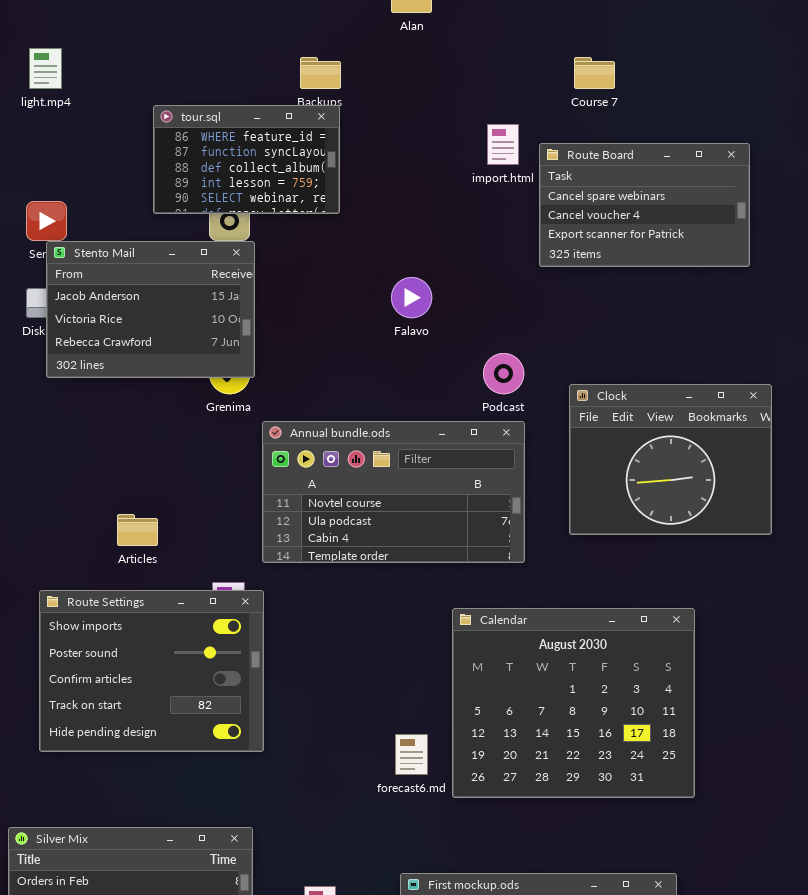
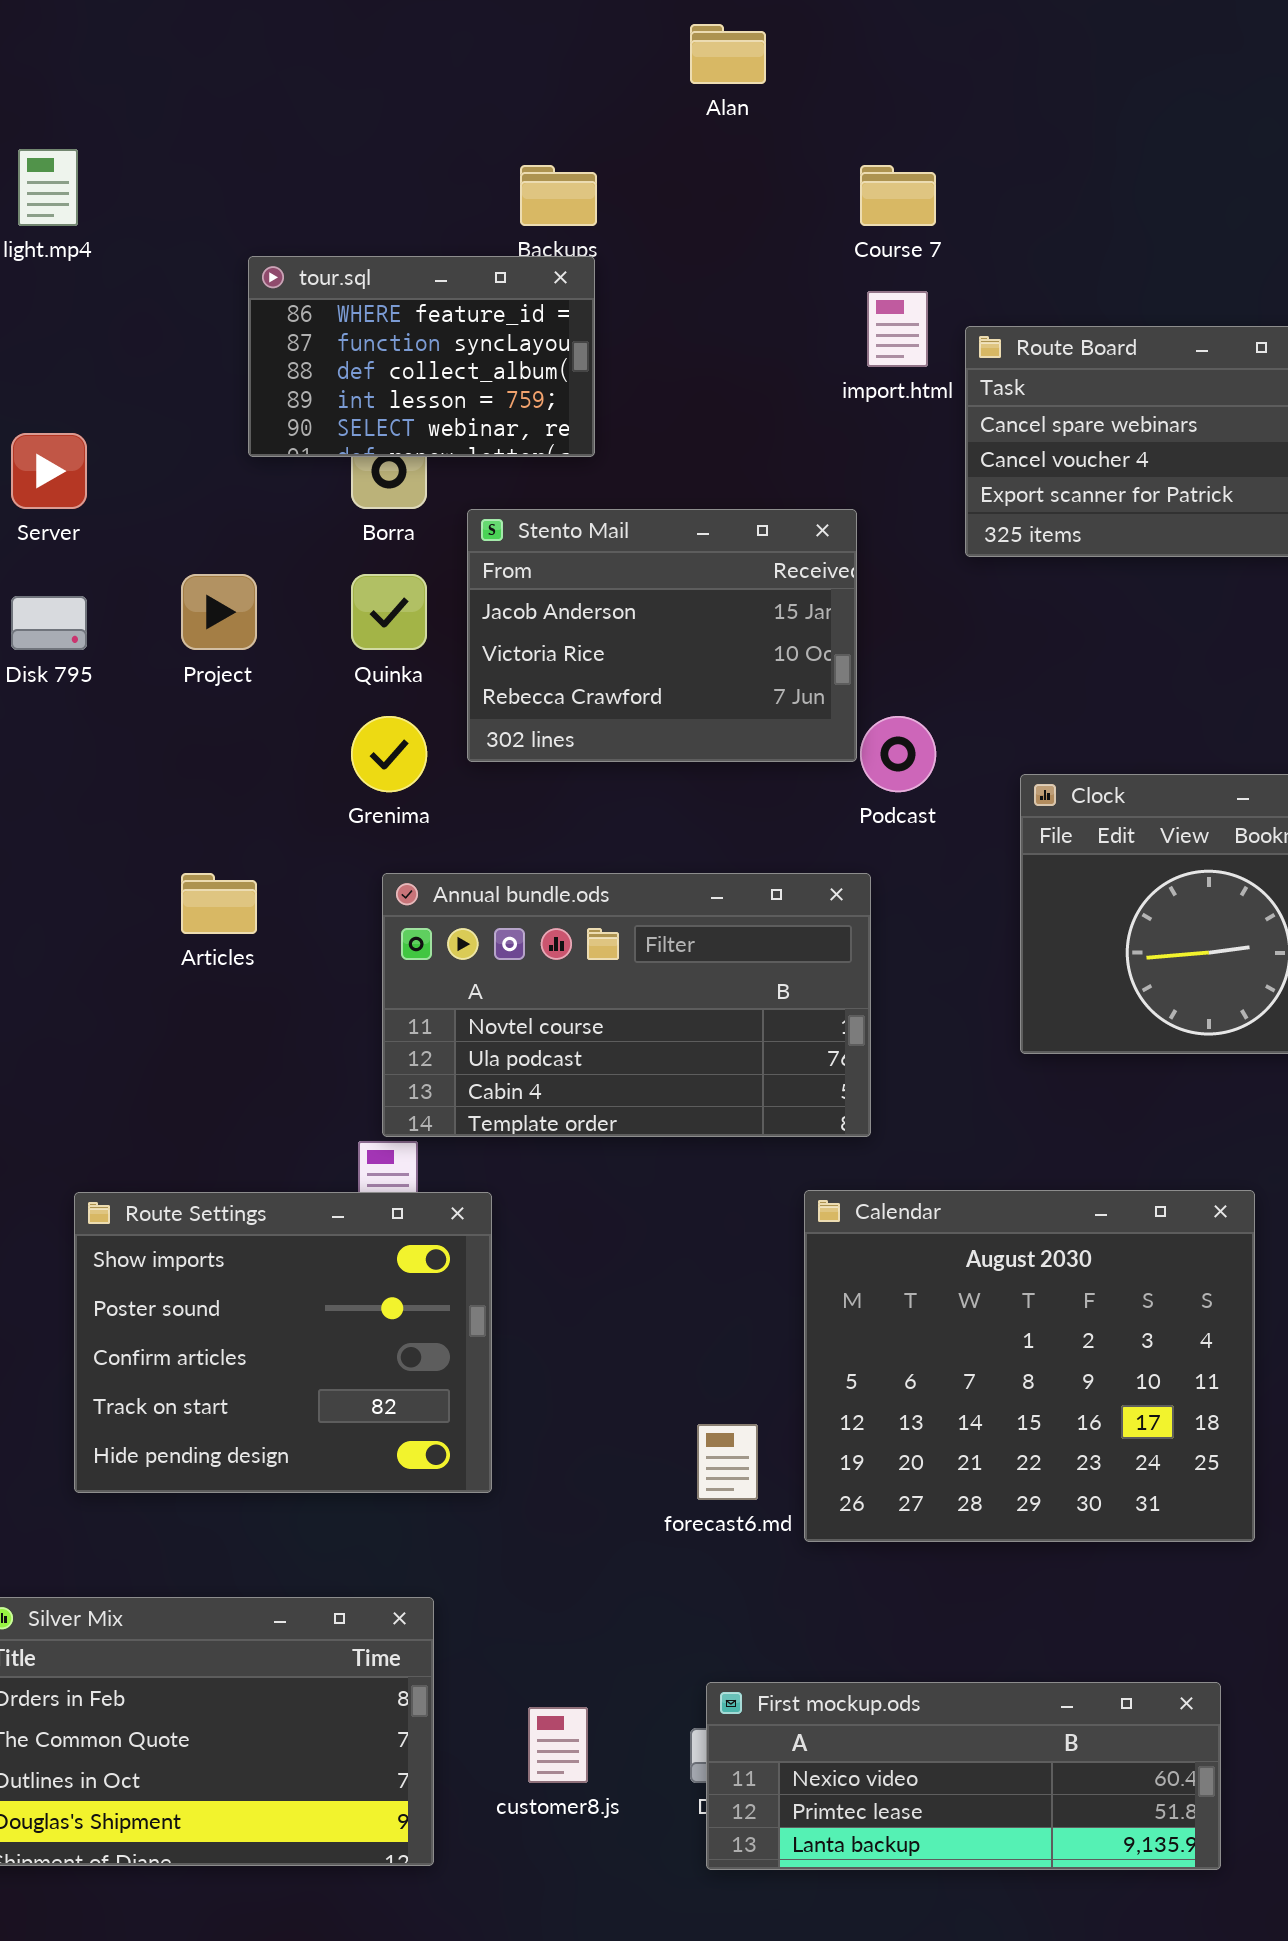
Course 7: [574,57,615,89] -> [860,165,936,226], moved
Stento Mail: [46,241,255,378] -> [467,509,857,762], moved
Annual bundle.ods: [262,421,525,563] -> [382,873,871,1137], moved
Articles: [117,514,158,546] -> [181,873,257,934], moved
Route Settings: [39,590,264,752] -> [74,1192,492,1493], moved

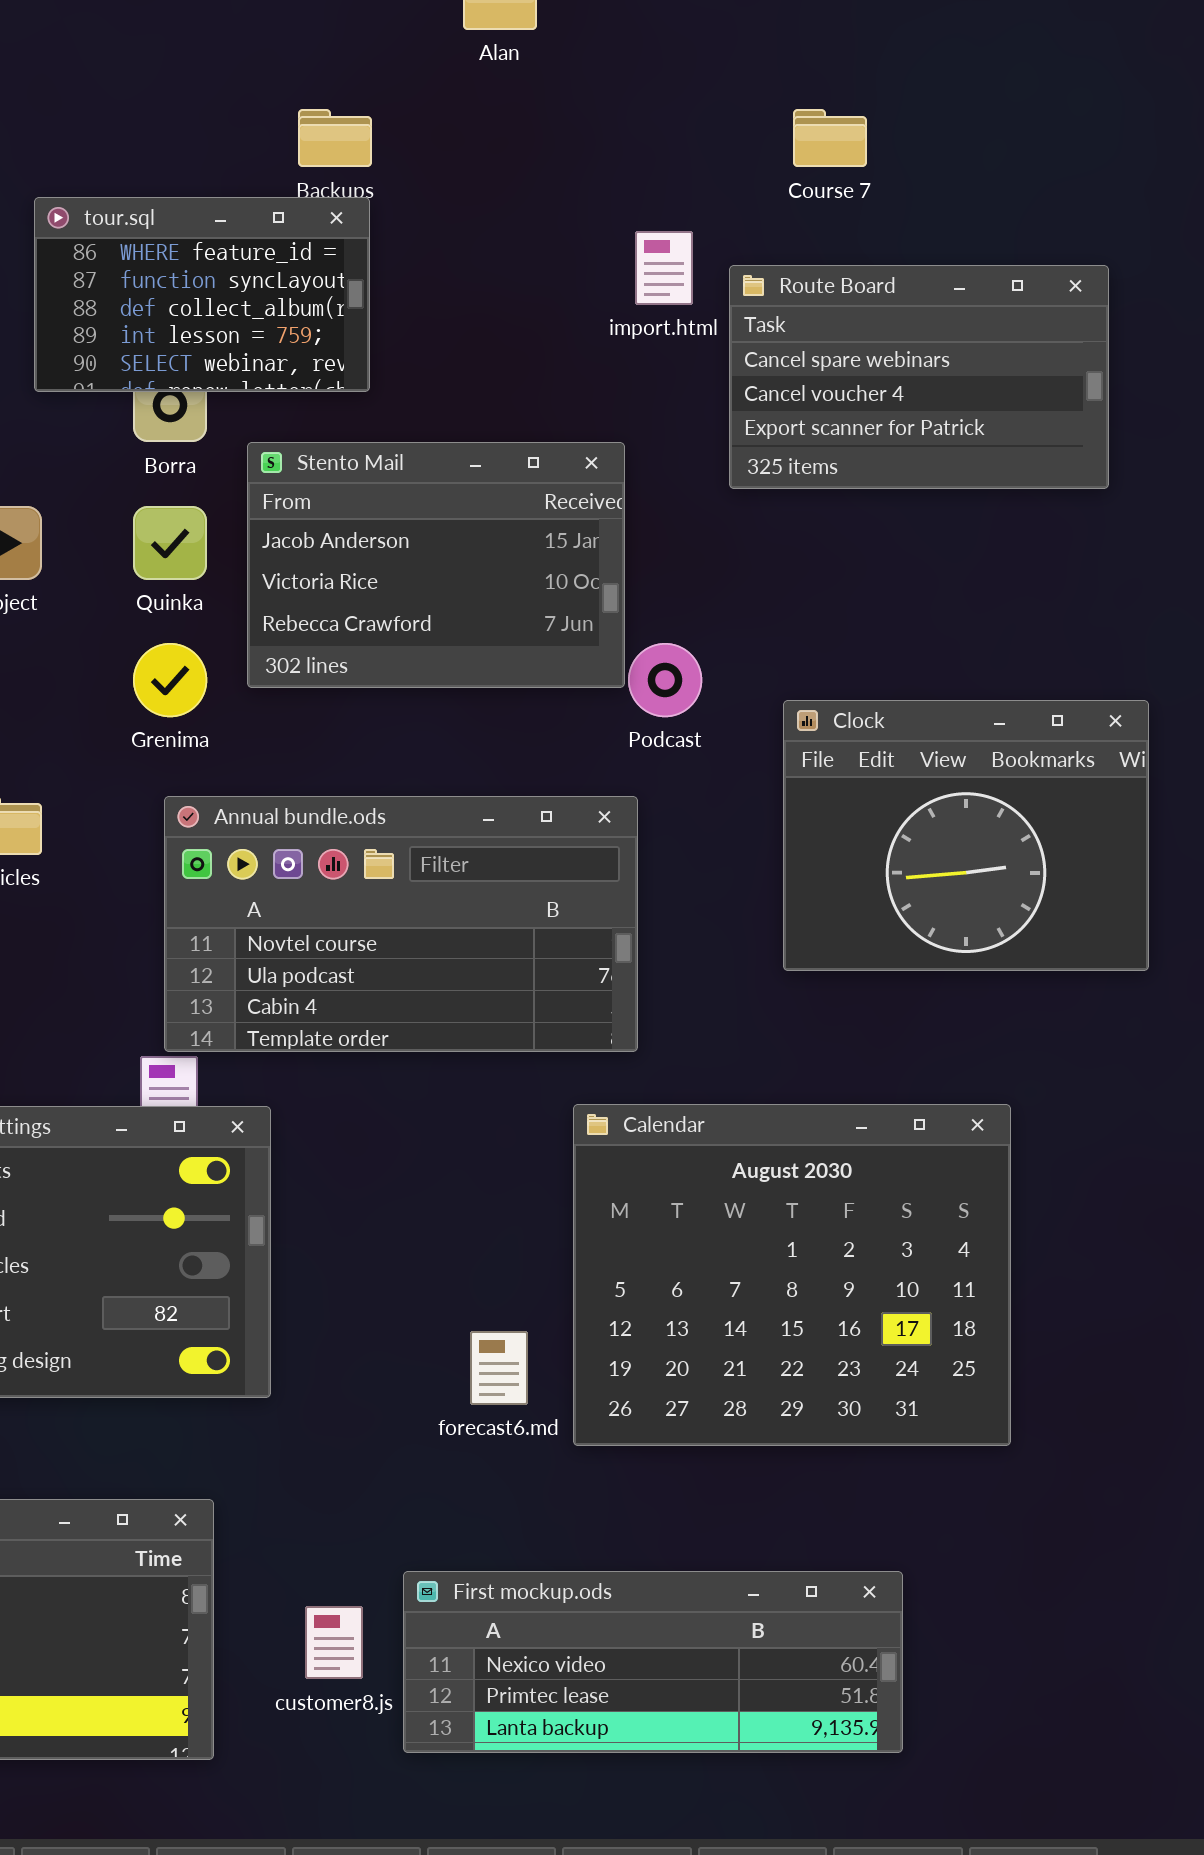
Course 7: [860,165,936,226] -> [793,109,867,167], moved
First mockup.ods: [706,1682,1221,1870] -> [403,1571,903,1753], moved

